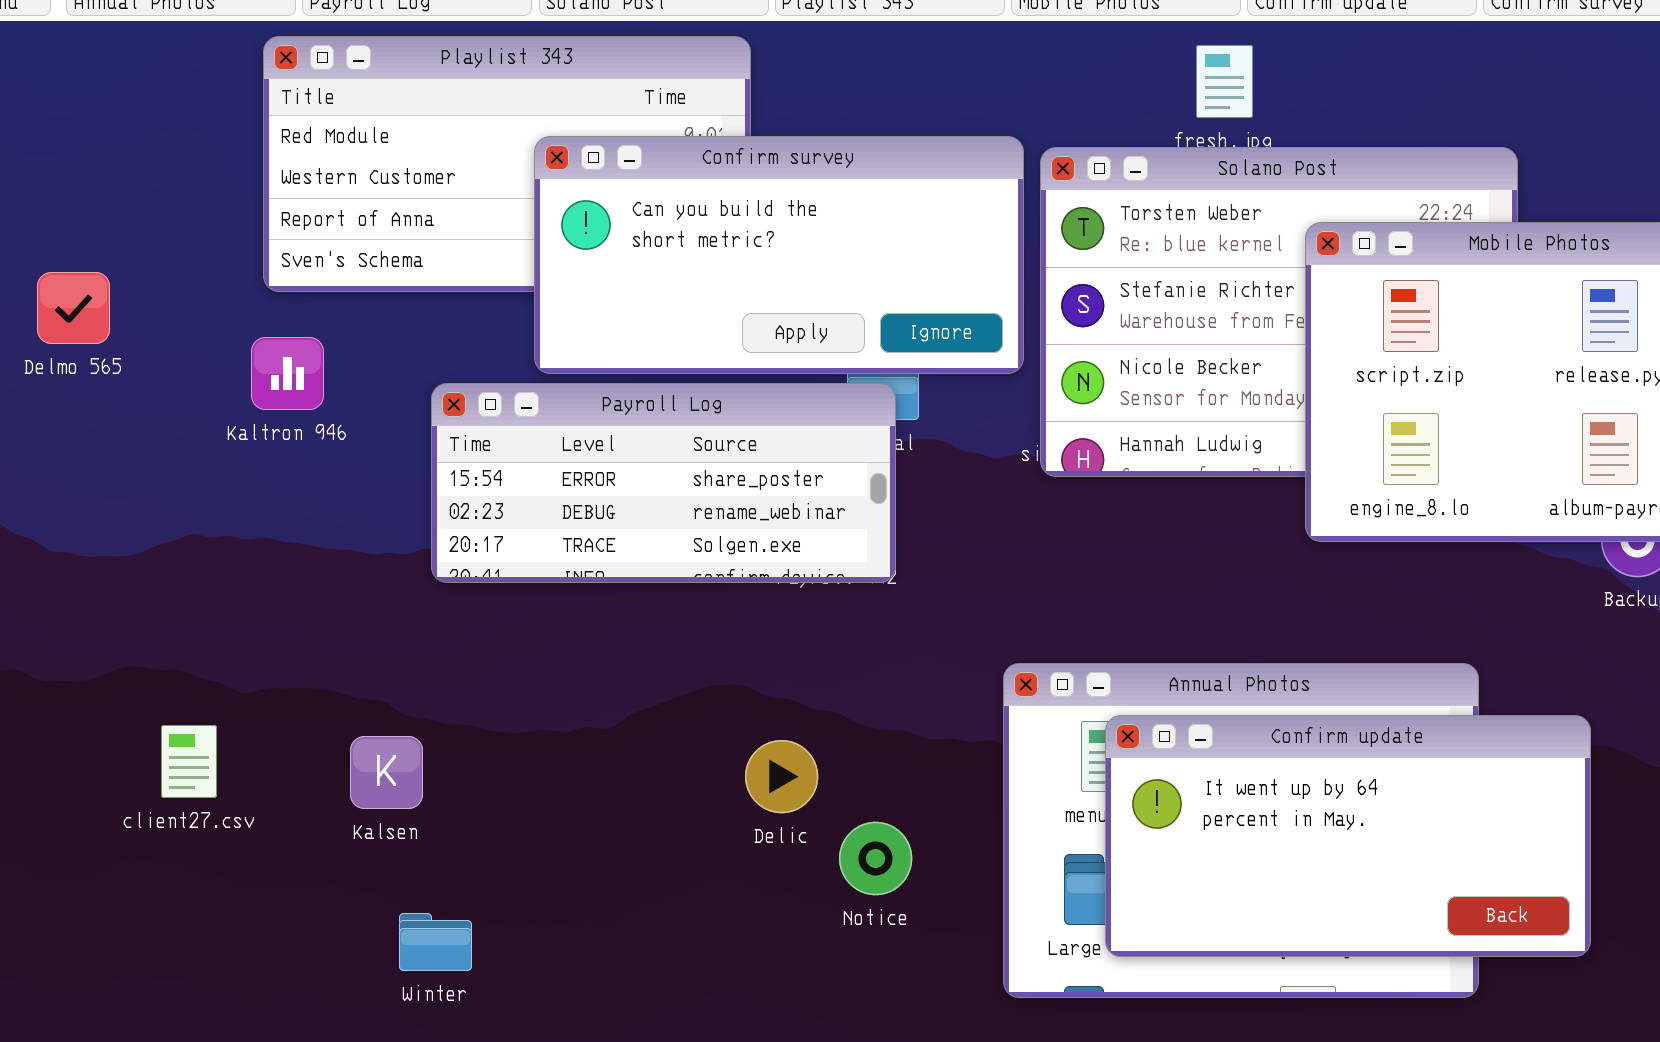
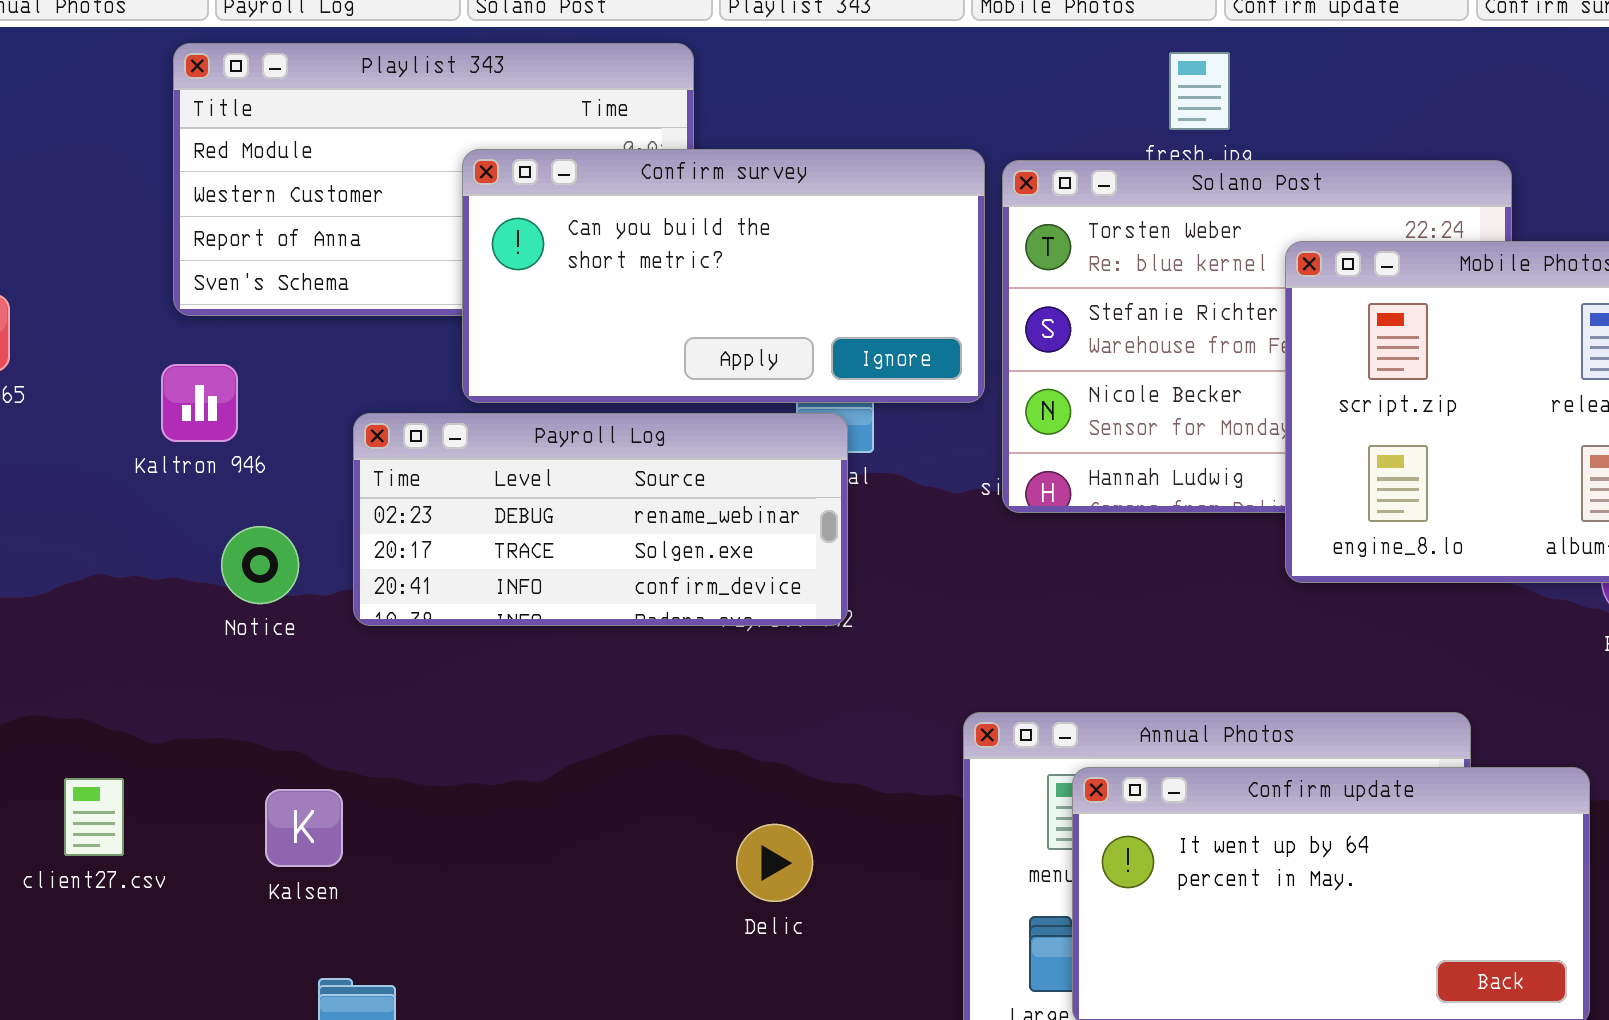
Payroll Log: [431,383,896,583] -> [353,413,848,626], scrolled down 1 row
Delic: [745,740,818,813] -> [736,824,813,902], moved
Notice: [839,822,912,895] -> [221,526,299,604], moved

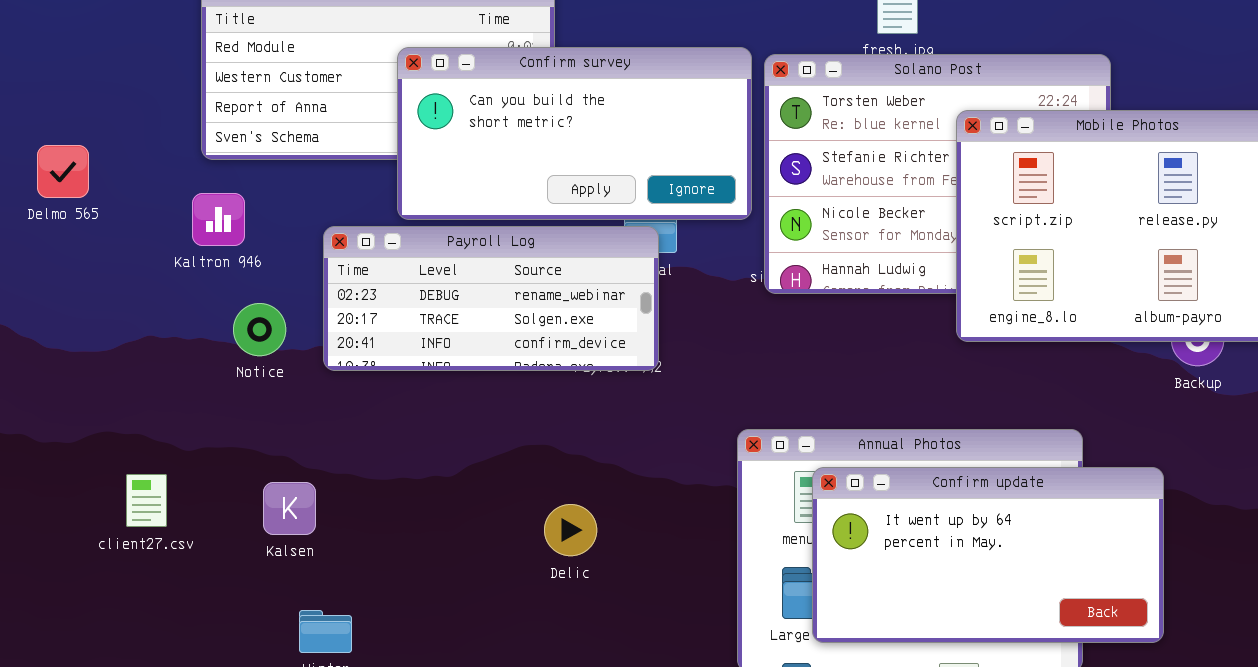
Delic: [736,824,813,902] -> [544,504,597,556], moved

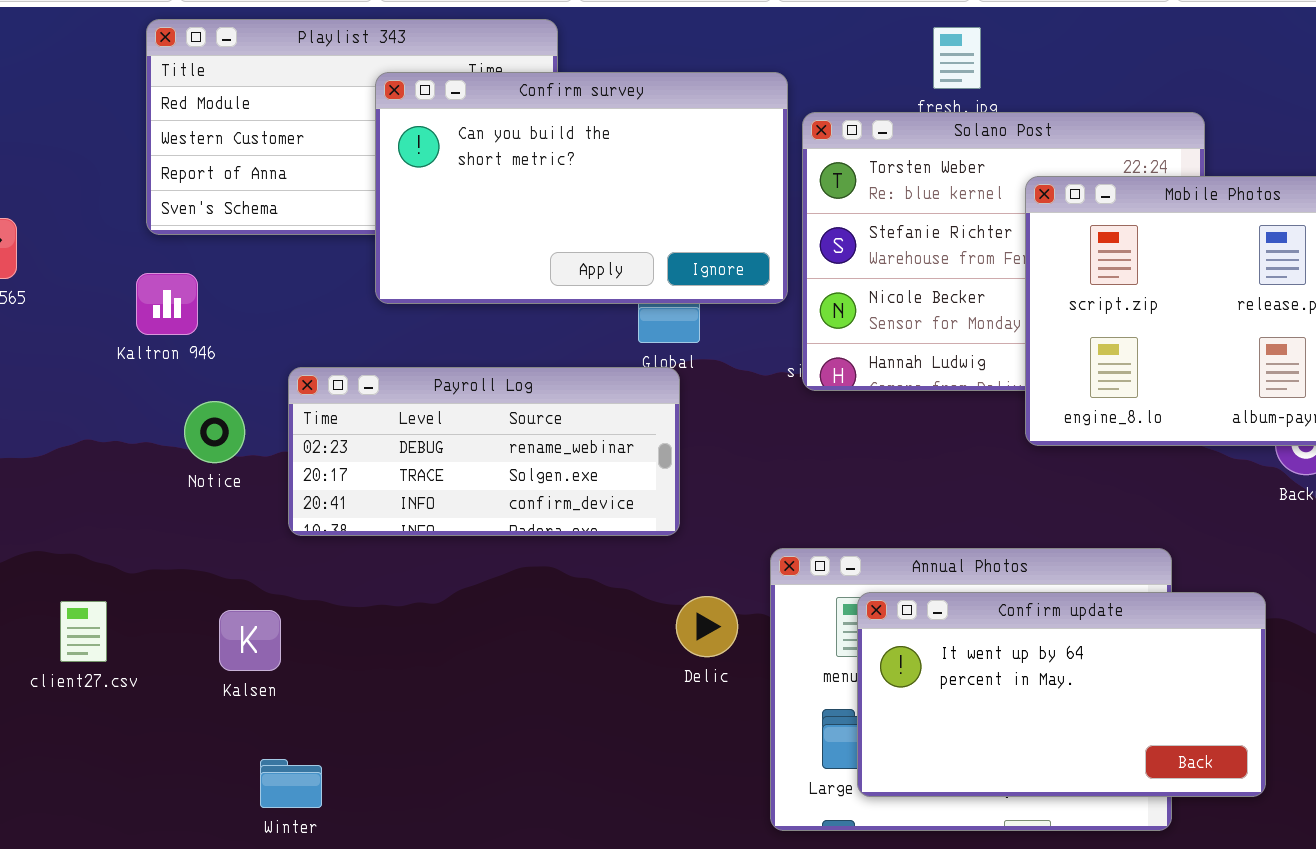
Confirm survey: [397,47,752,220] -> [375,72,788,304], resized
Payroll Log: [323,226,659,371] -> [288,367,680,536], moved
Delic: [544,504,597,556] -> [676,596,738,657], moved

